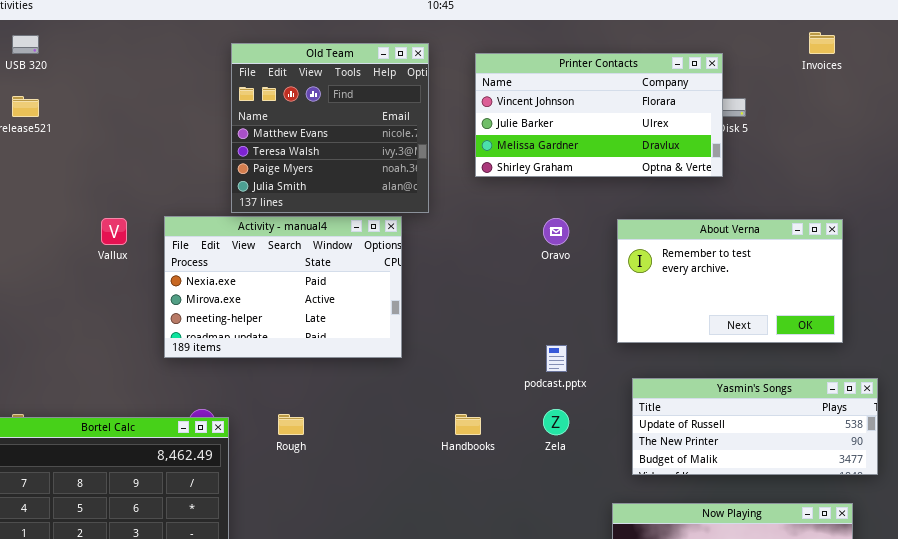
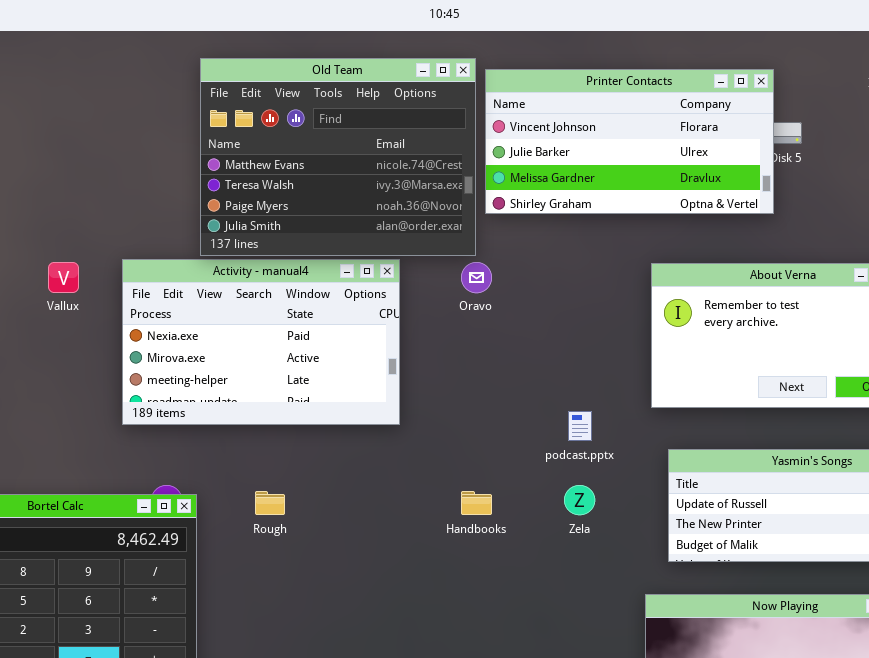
Old Team: [231,43,429,213] -> [200,58,476,256], resized
Oravo: [543,218,569,245] -> [461,262,492,293], moved

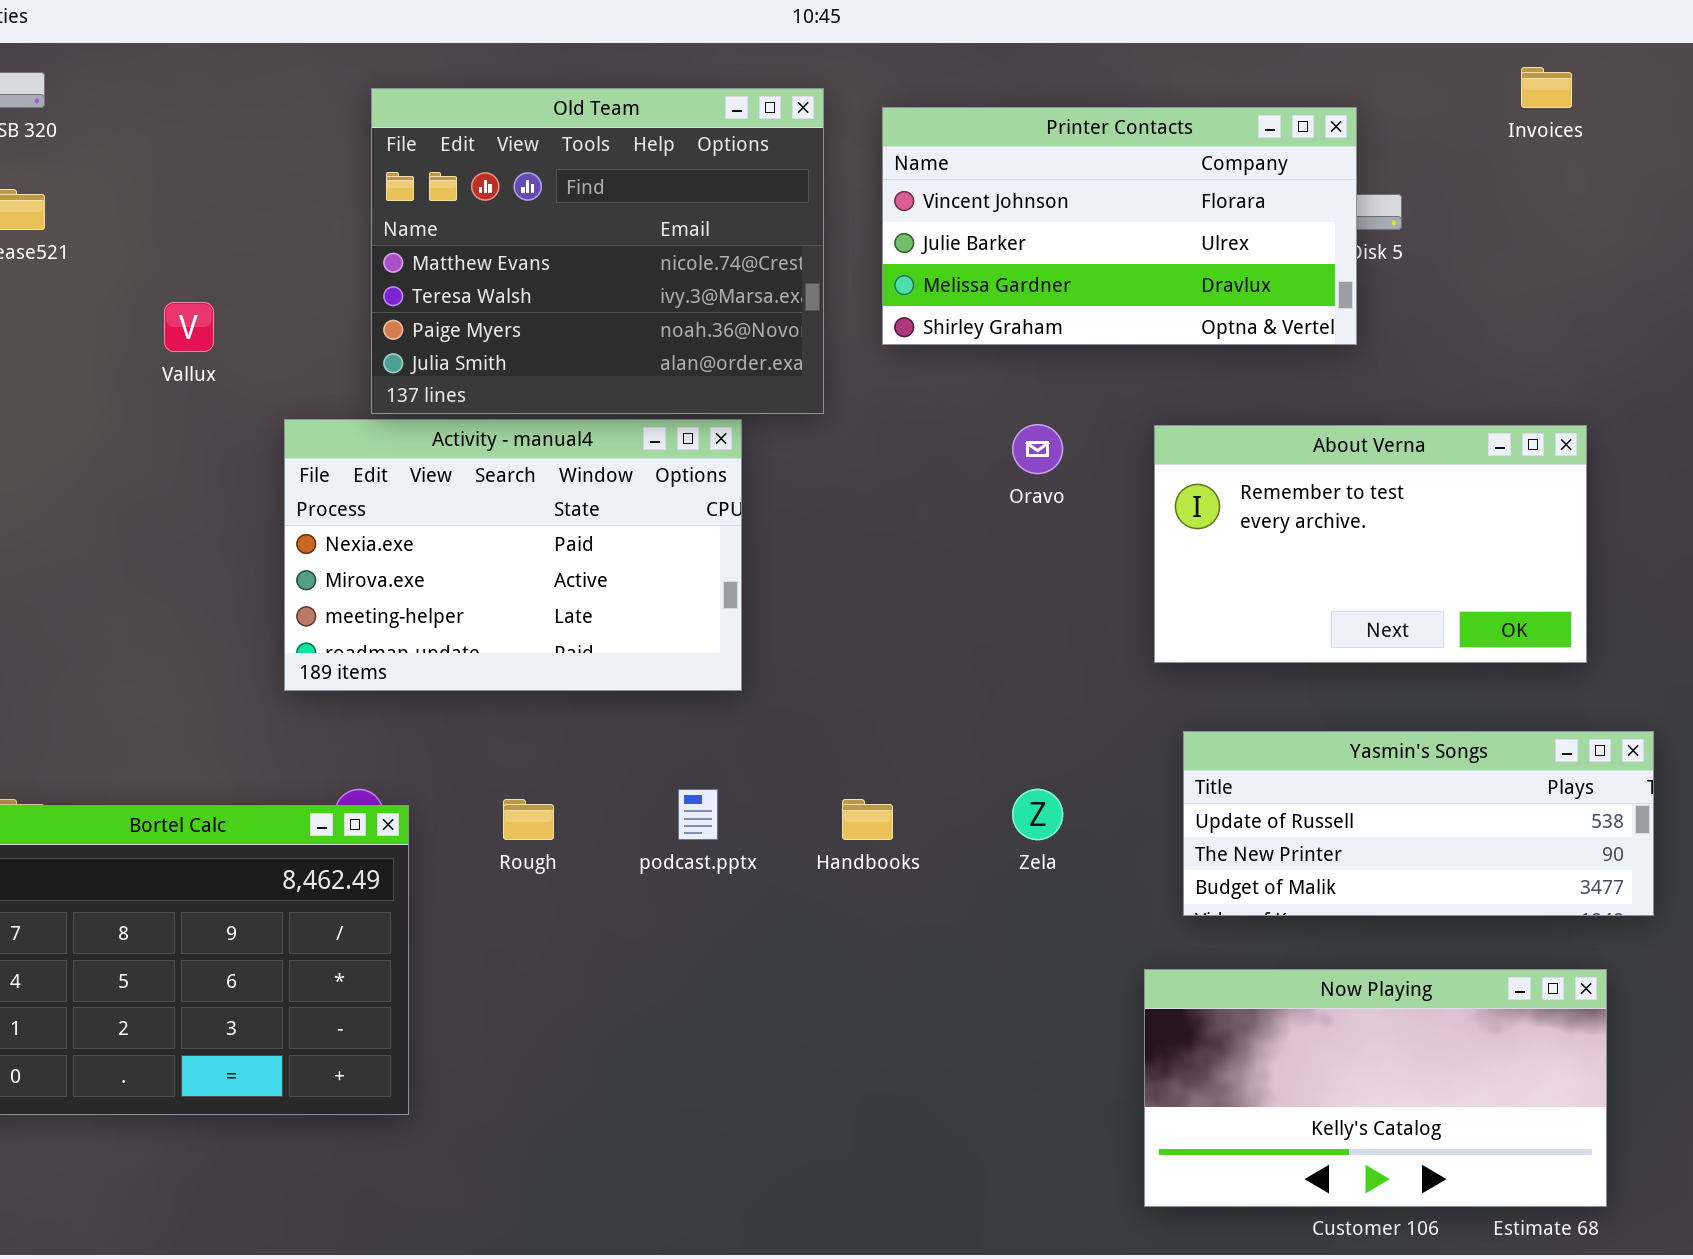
Old Team: [200,58,476,256] -> [371,88,824,414], moved
Vallux: [48,262,79,293] -> [164,302,214,352], moved
Oravo: [461,262,492,293] -> [1012,424,1063,474], moved
podcast.pptx: [568,411,592,441] -> [678,789,718,840], moved

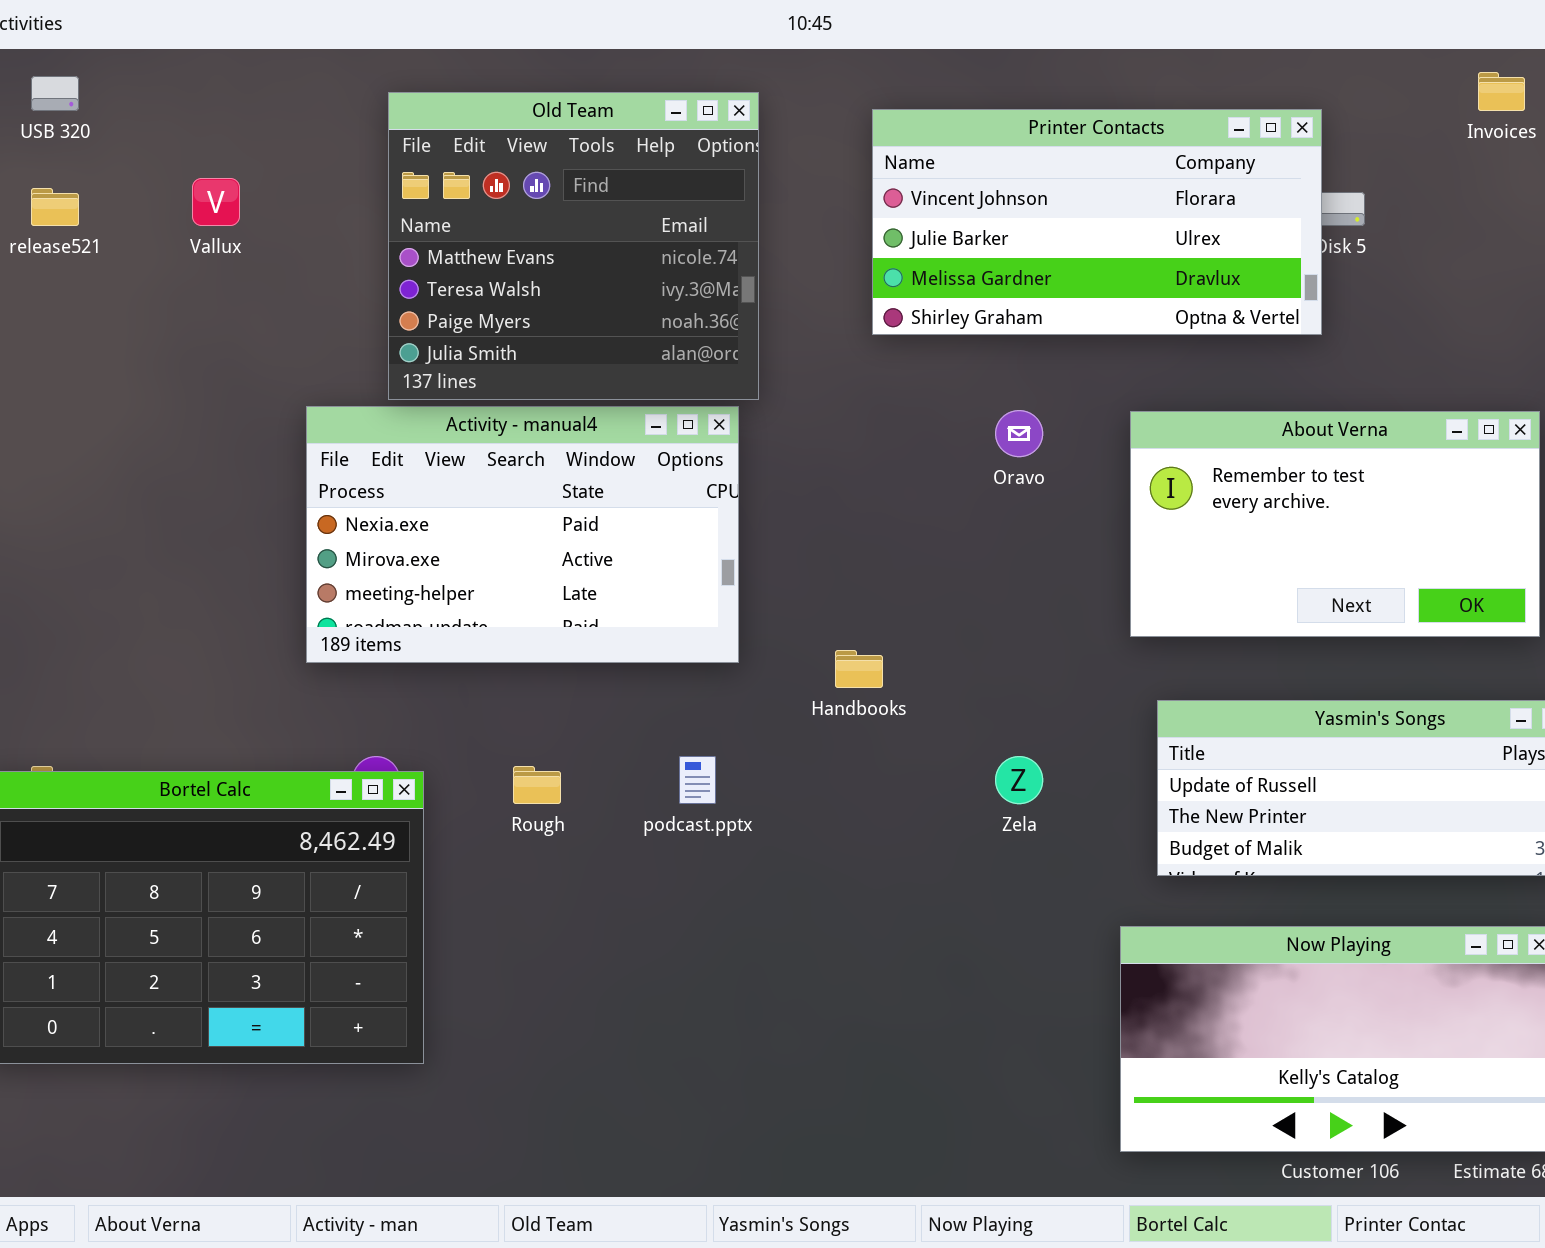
Old Team: [371,88,824,414] -> [388,92,759,400], resized
Vallux: [164,302,214,352] -> [192,178,240,226], moved
Handbooks: [842,799,893,840] -> [835,650,883,688], moved

